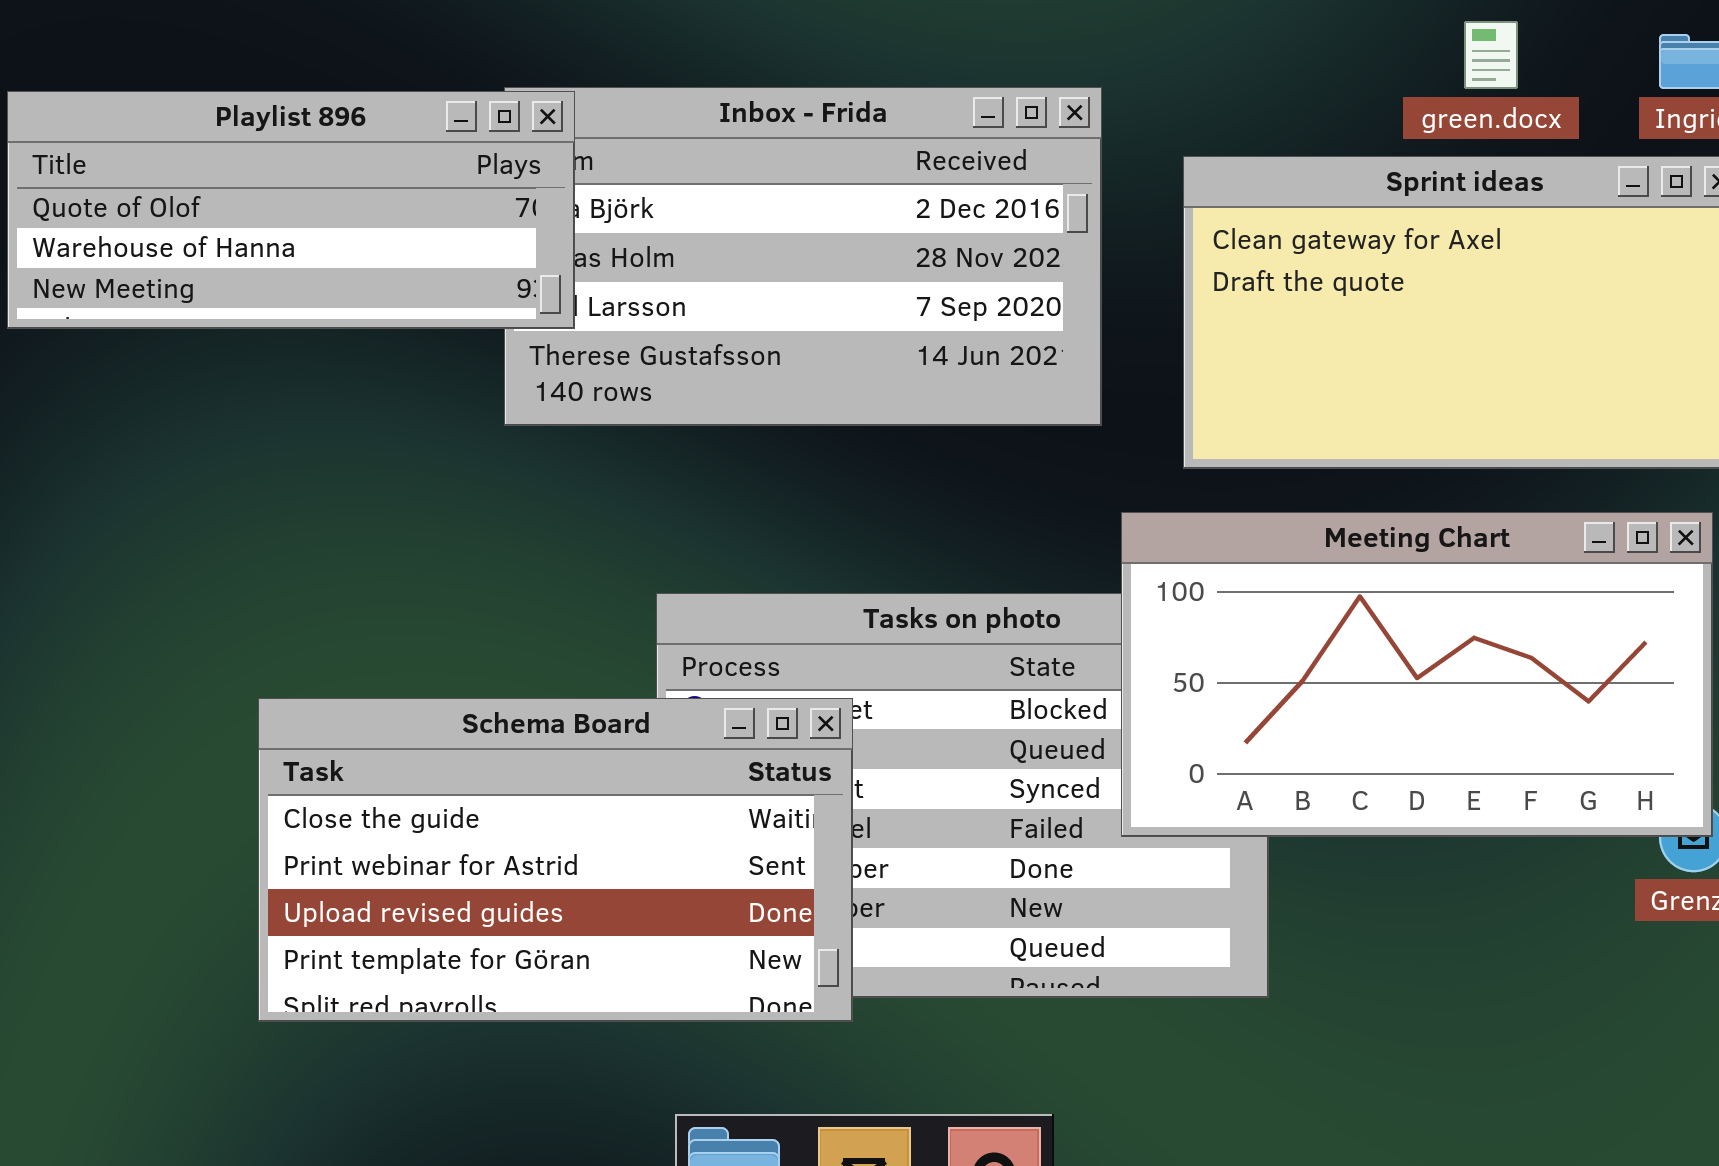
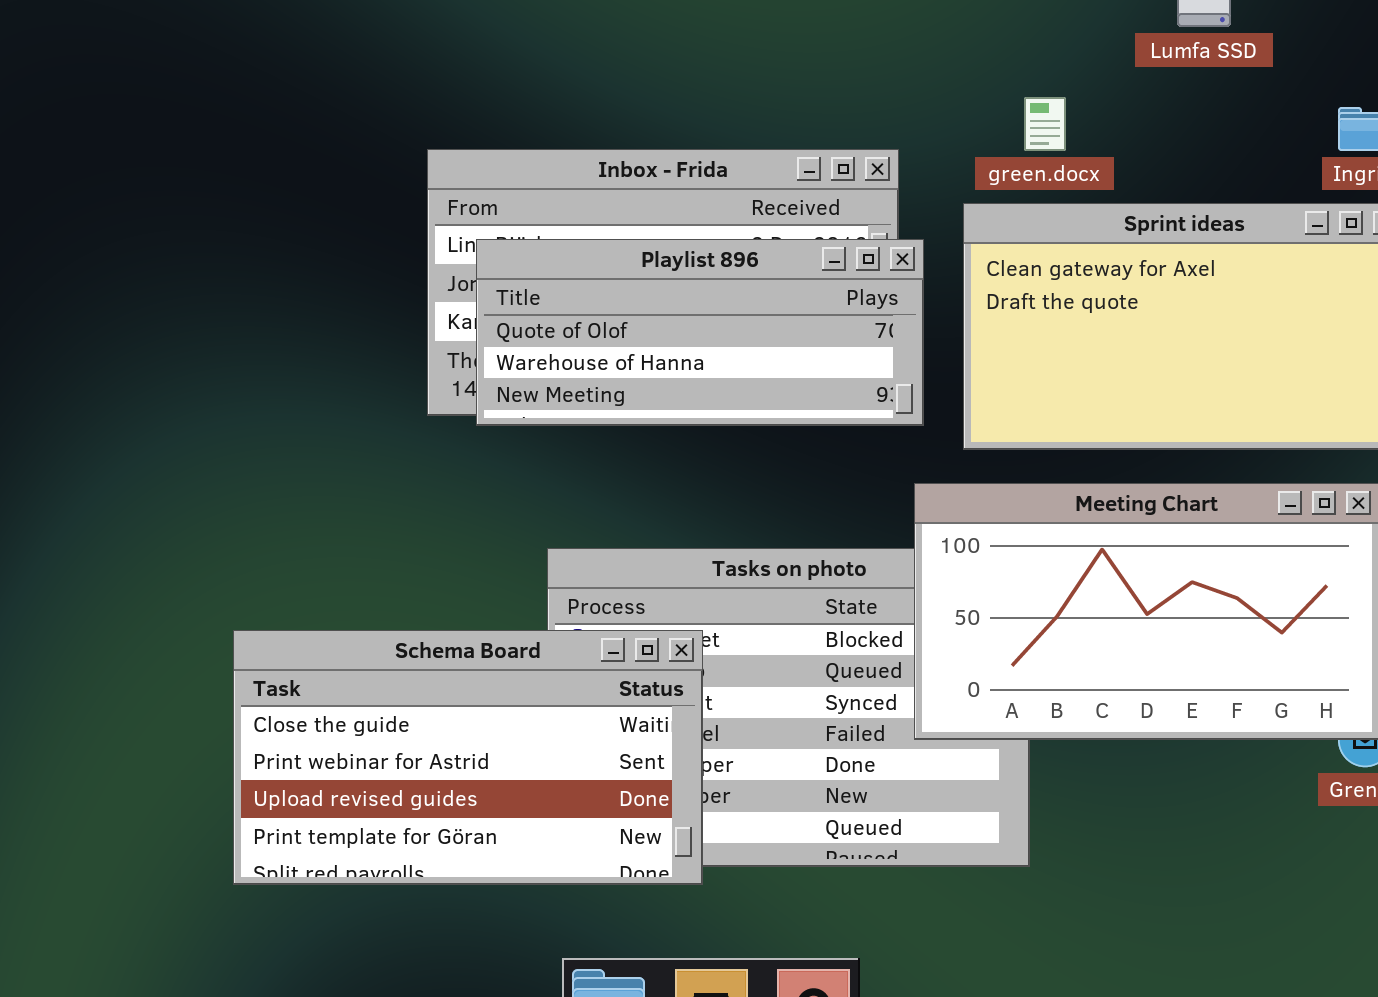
green.docx: [1464,21,1518,89] -> [1024,97,1066,151], moved
Playlist 896: [7,91,575,329] -> [476,239,924,426], moved

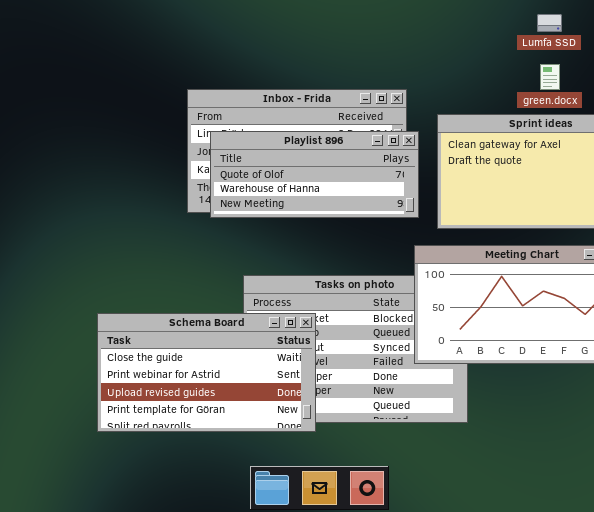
green.docx: [1024,97,1066,151] -> [540,64,560,90], moved

